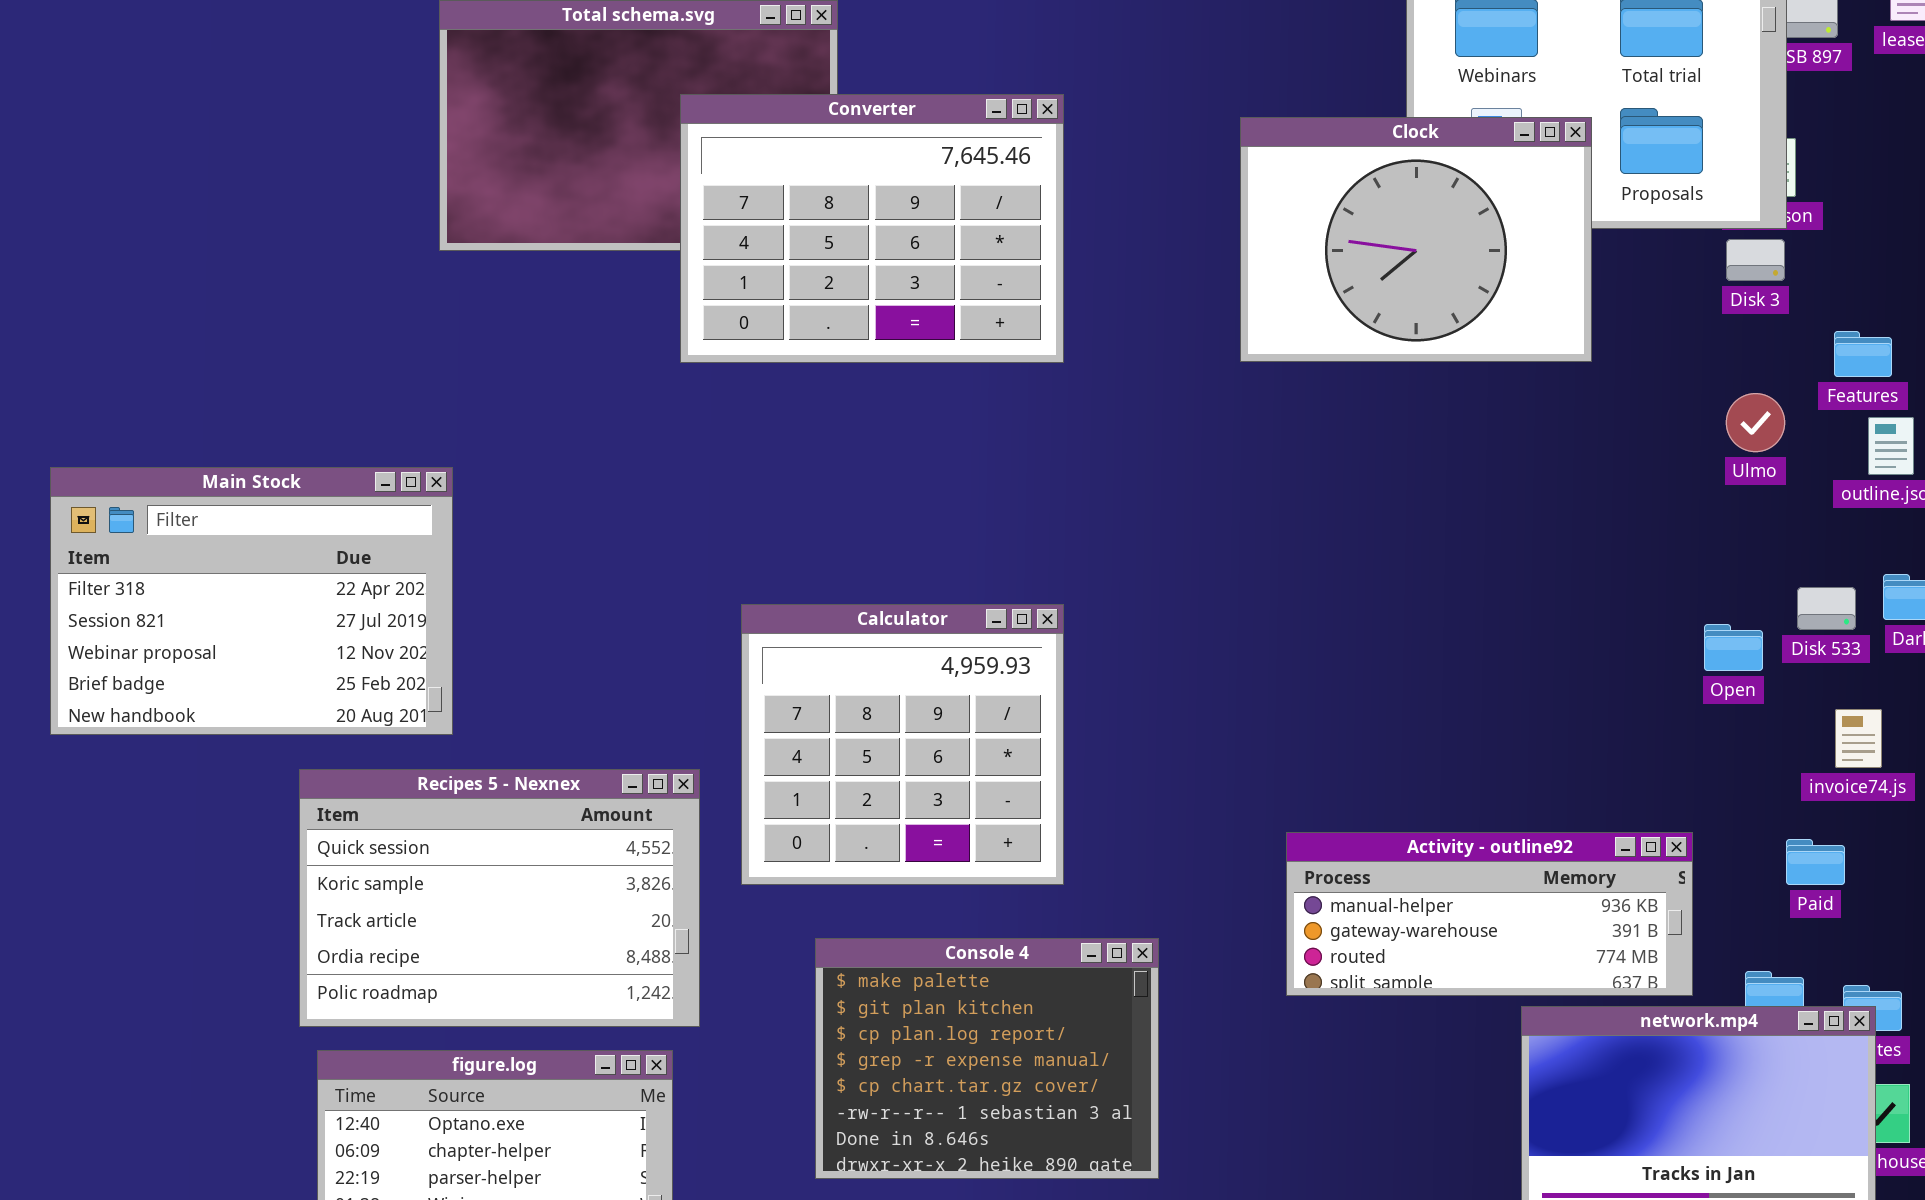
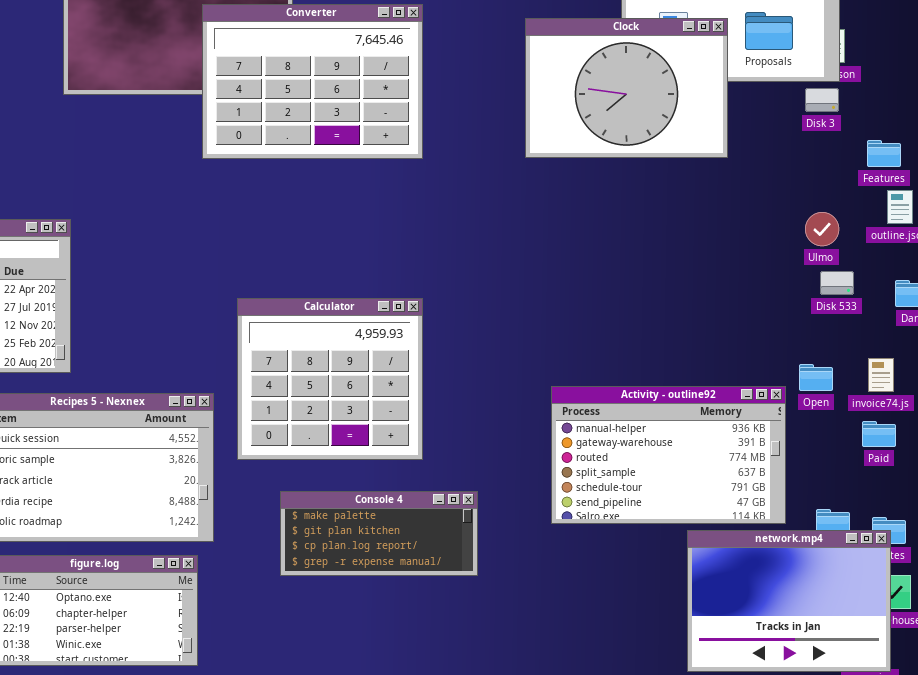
Ulmo: [1726,393,1785,452] -> [805,212,839,246], moved
Disk 533: [1797,587,1856,630] -> [820,271,854,295], moved
Open: [1704,624,1763,671] -> [799,364,833,391], moved
Activity - outline92: [1286,832,1693,996] -> [551,386,786,524], resized
Paid: [1786,839,1845,885] -> [862,421,896,447], moved
Console 4: [815,938,1159,1179] -> [280,491,478,576], resized

